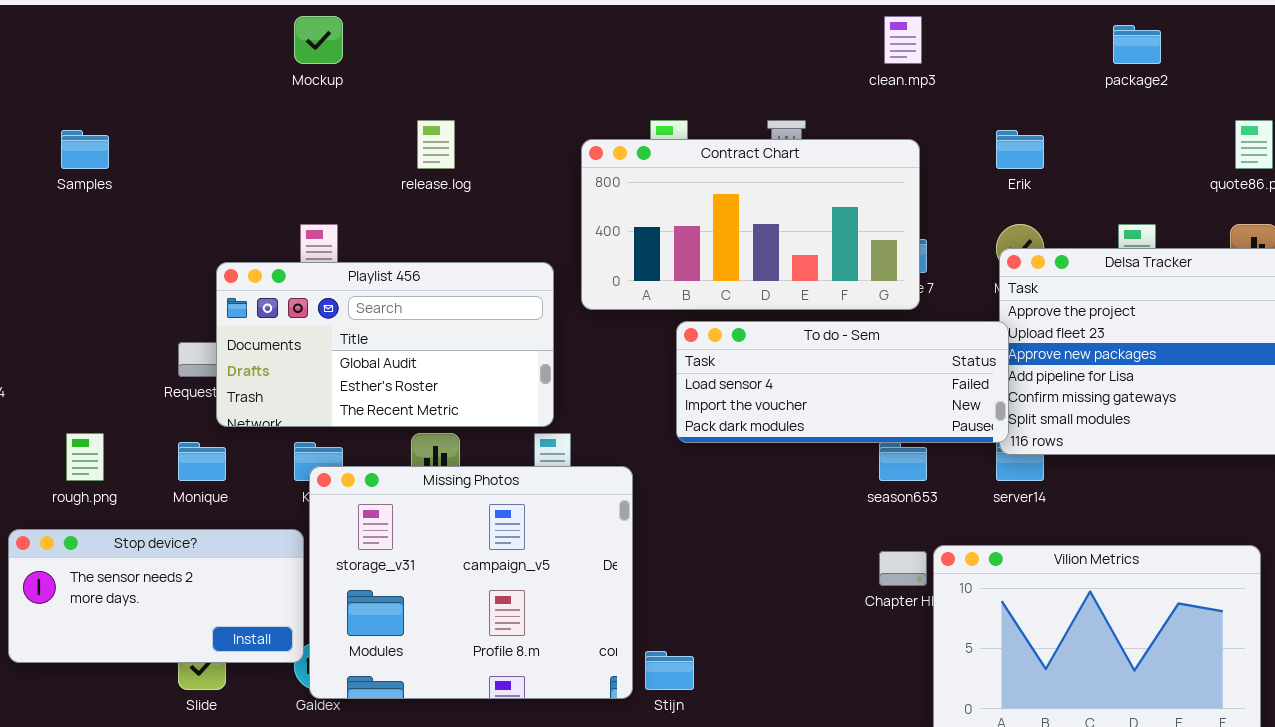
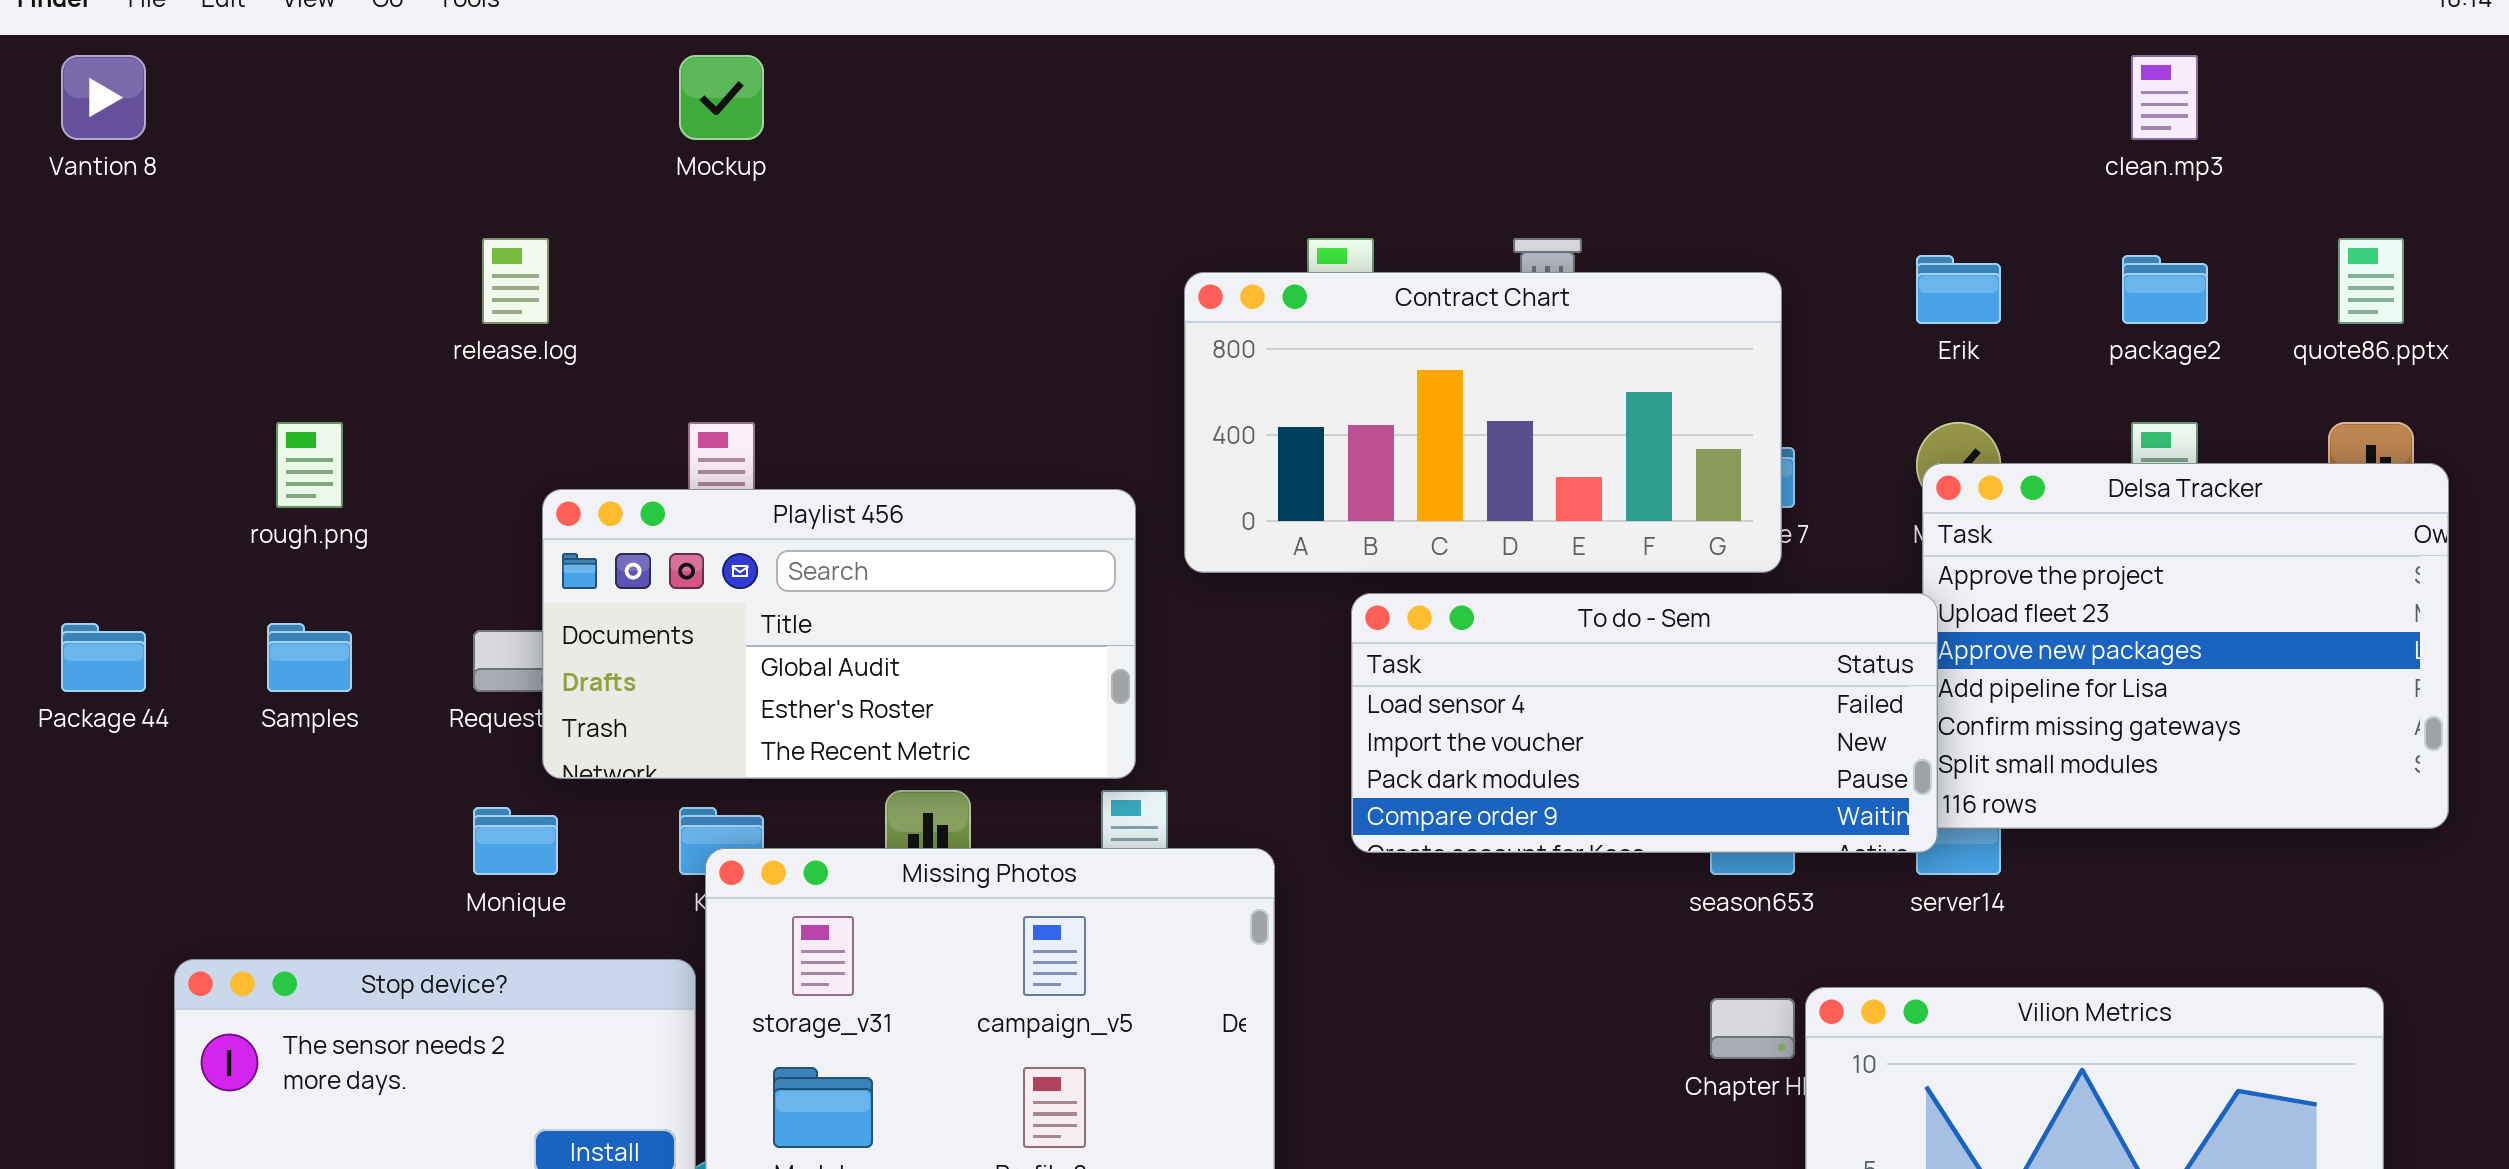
clean.mp3: [884,16,922,64] -> [2131,55,2198,140], moved
package2: [1113,25,1161,64] -> [2122,255,2208,324], moved
release.log: [417,120,455,169] -> [482,238,549,324], moved
Samples: [61,130,109,169] -> [267,623,352,692], moved
To do - Sem: [676,321,1009,443] -> [1351,593,1938,853], resized
rough.png: [66,433,104,481] -> [276,422,343,508], moved

